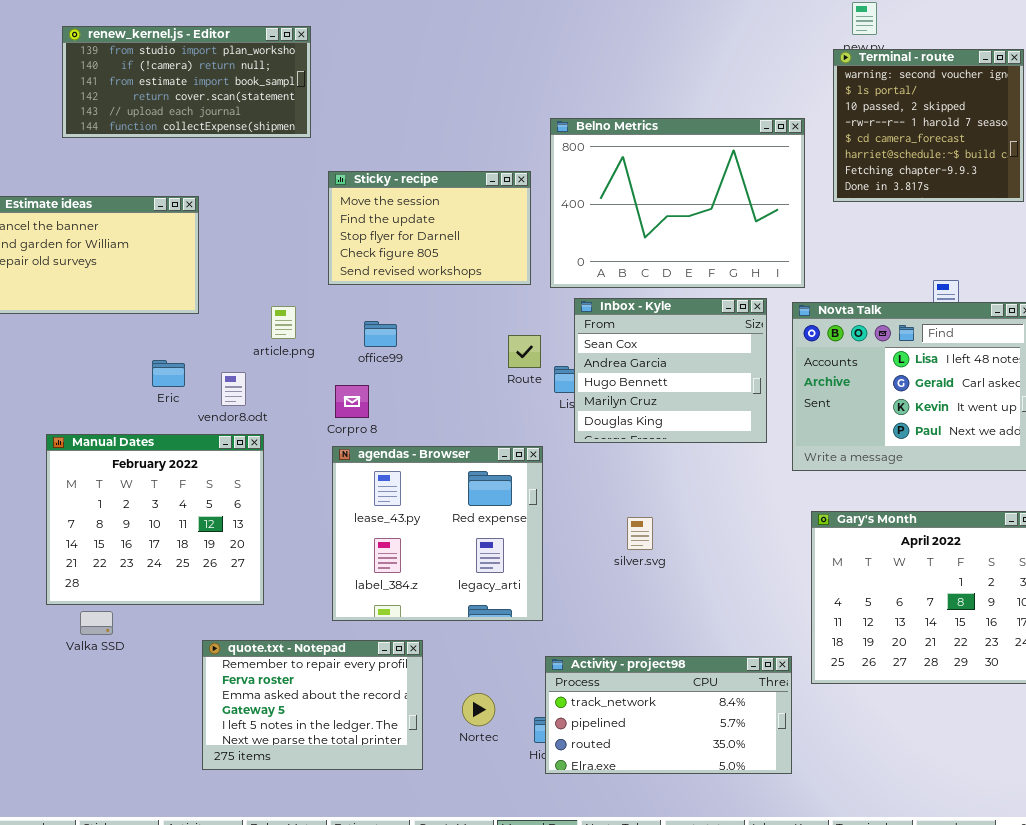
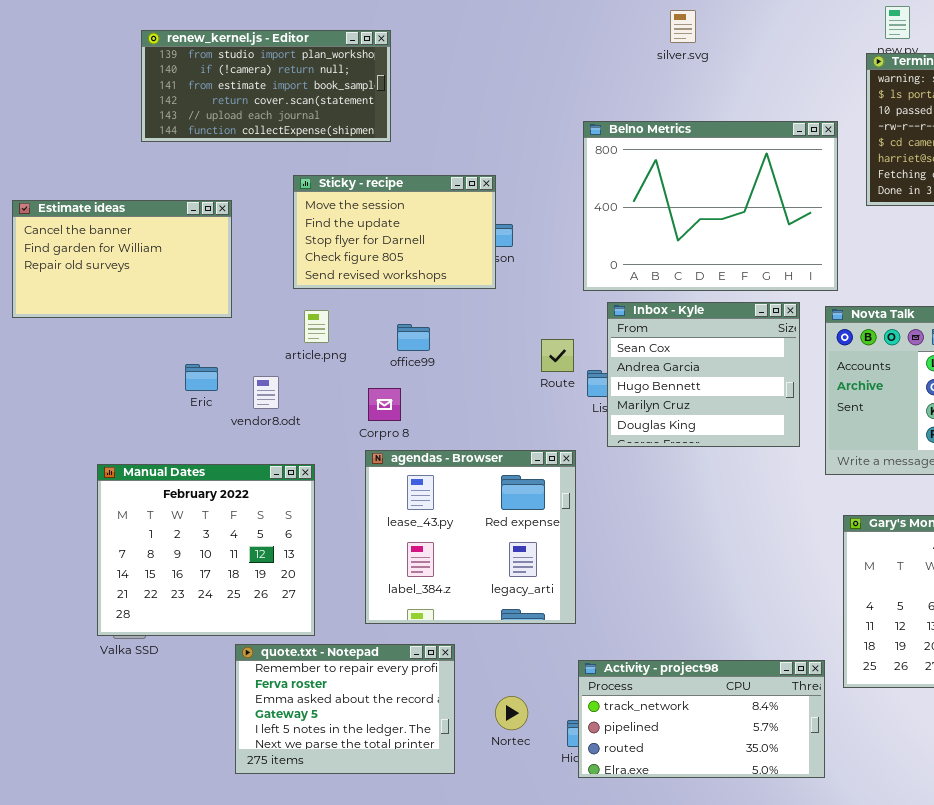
renew_kernel.js - Editor: [62,26,311,138] -> [141,30,391,142], moved
Sticky - recipe: [328,171,531,285] -> [293,175,496,289], moved
Manual Dates: [46,434,264,605] -> [97,464,315,636], moved
silver.svg: [627,517,653,550] -> [670,10,696,43], moved

